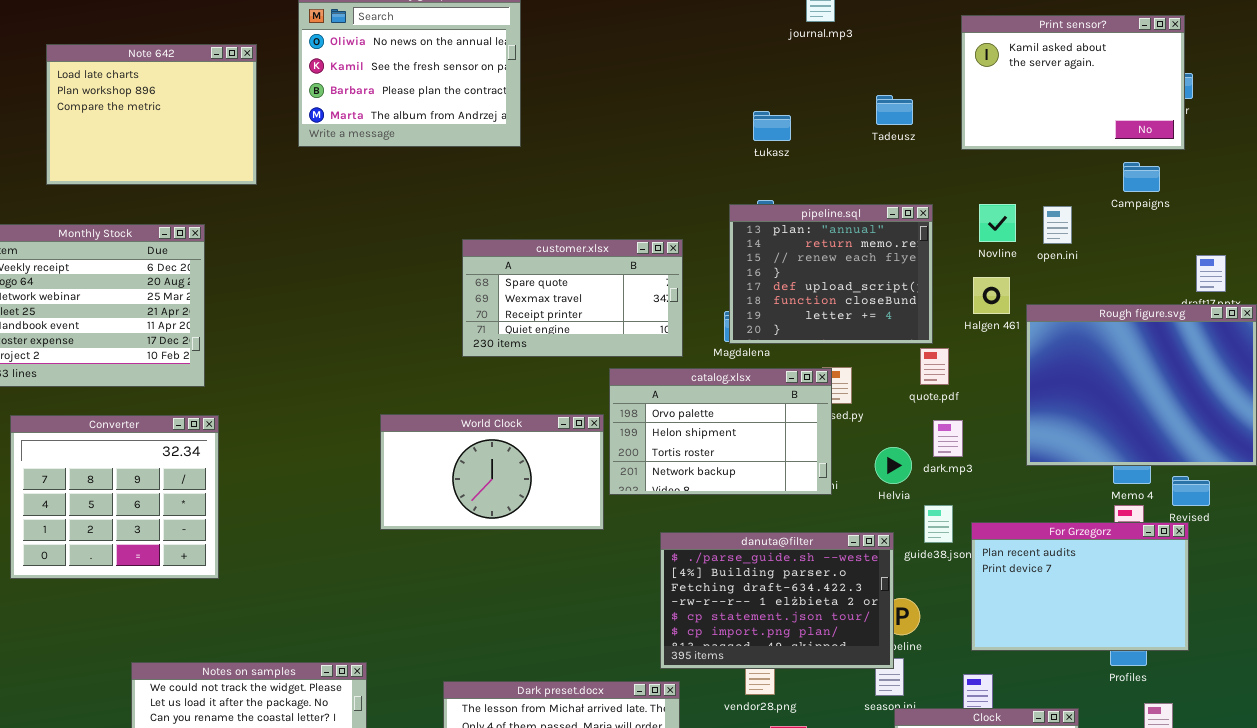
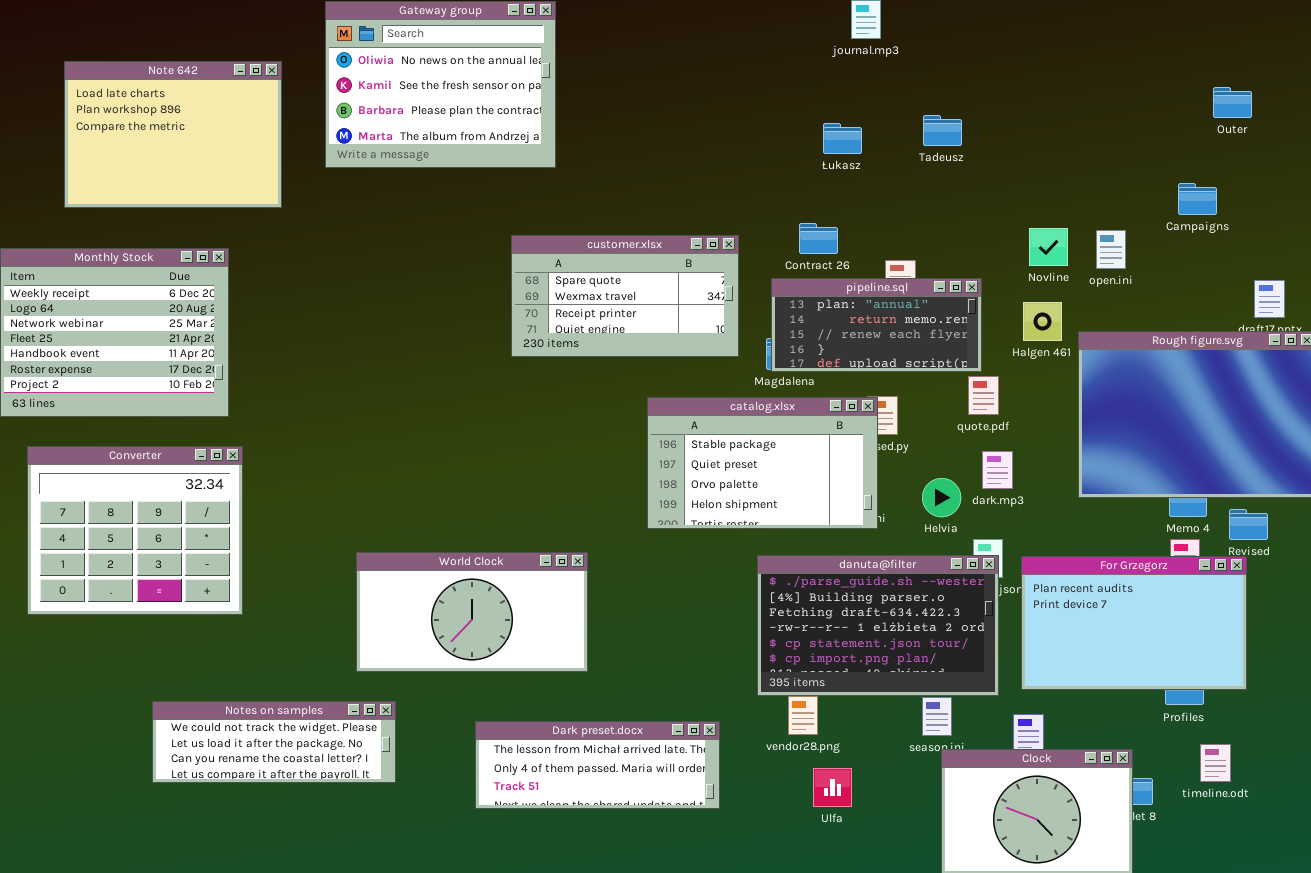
Print sensor?: [961,15,1185,150] -> none, closed
Łukasz: [753,111,791,141] -> [823,123,862,154], moved
pipeline.sql: [729,204,933,344] -> [771,278,982,372], resized
customer.xlsx: [462,239,683,357] -> [511,235,739,357], moved
catalog.xlsx: [609,368,832,495] -> [647,397,878,529], scrolled up 2 rows
World Clock: [380,414,604,530] -> [356,552,588,672], moved
danuta@filter: [660,532,894,669] -> [757,555,999,696], moved

